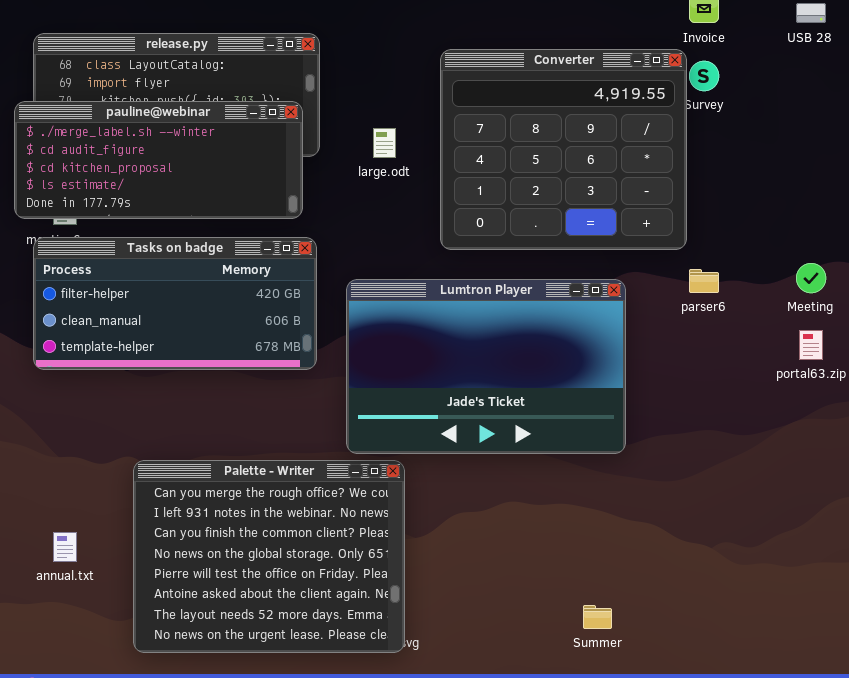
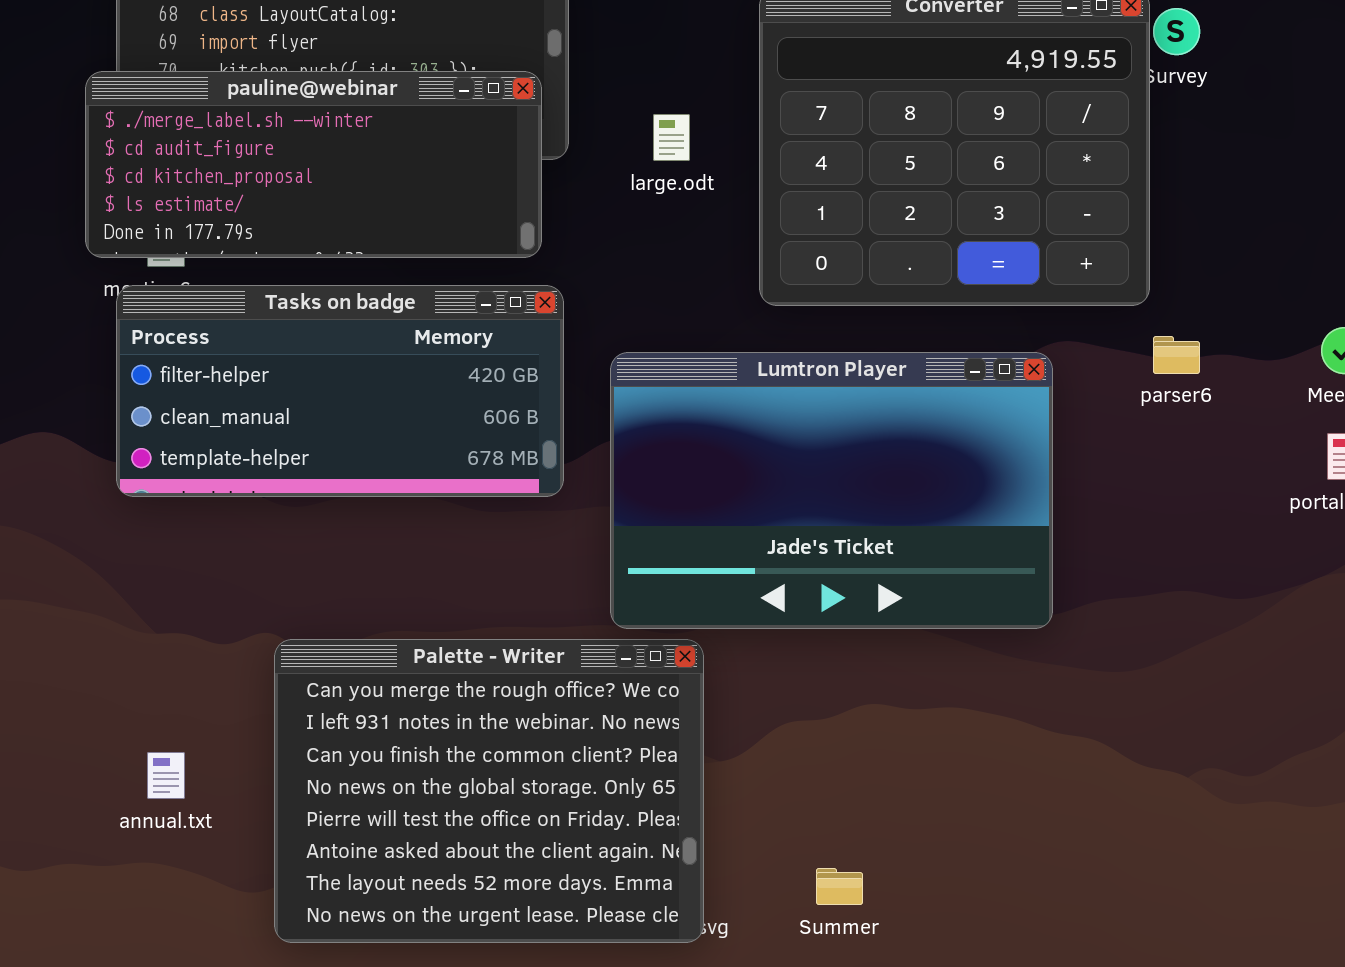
Summer: [583,605,612,629] -> [816,868,863,905], moved

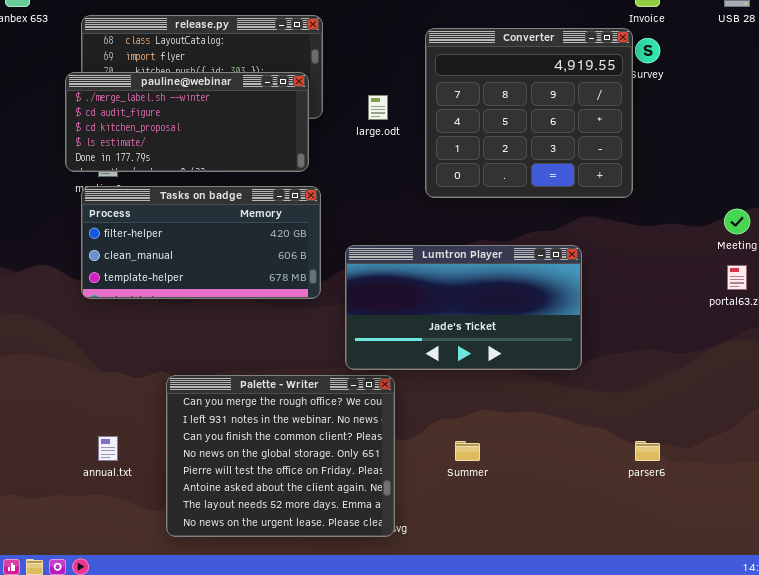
parser6: [1153,336,1200,374] -> [635,441,660,461], moved
Lumtron Player: [610,352,1053,629] -> [345,245,582,370], resized
Summer: [816,868,863,905] -> [455,441,480,461], moved

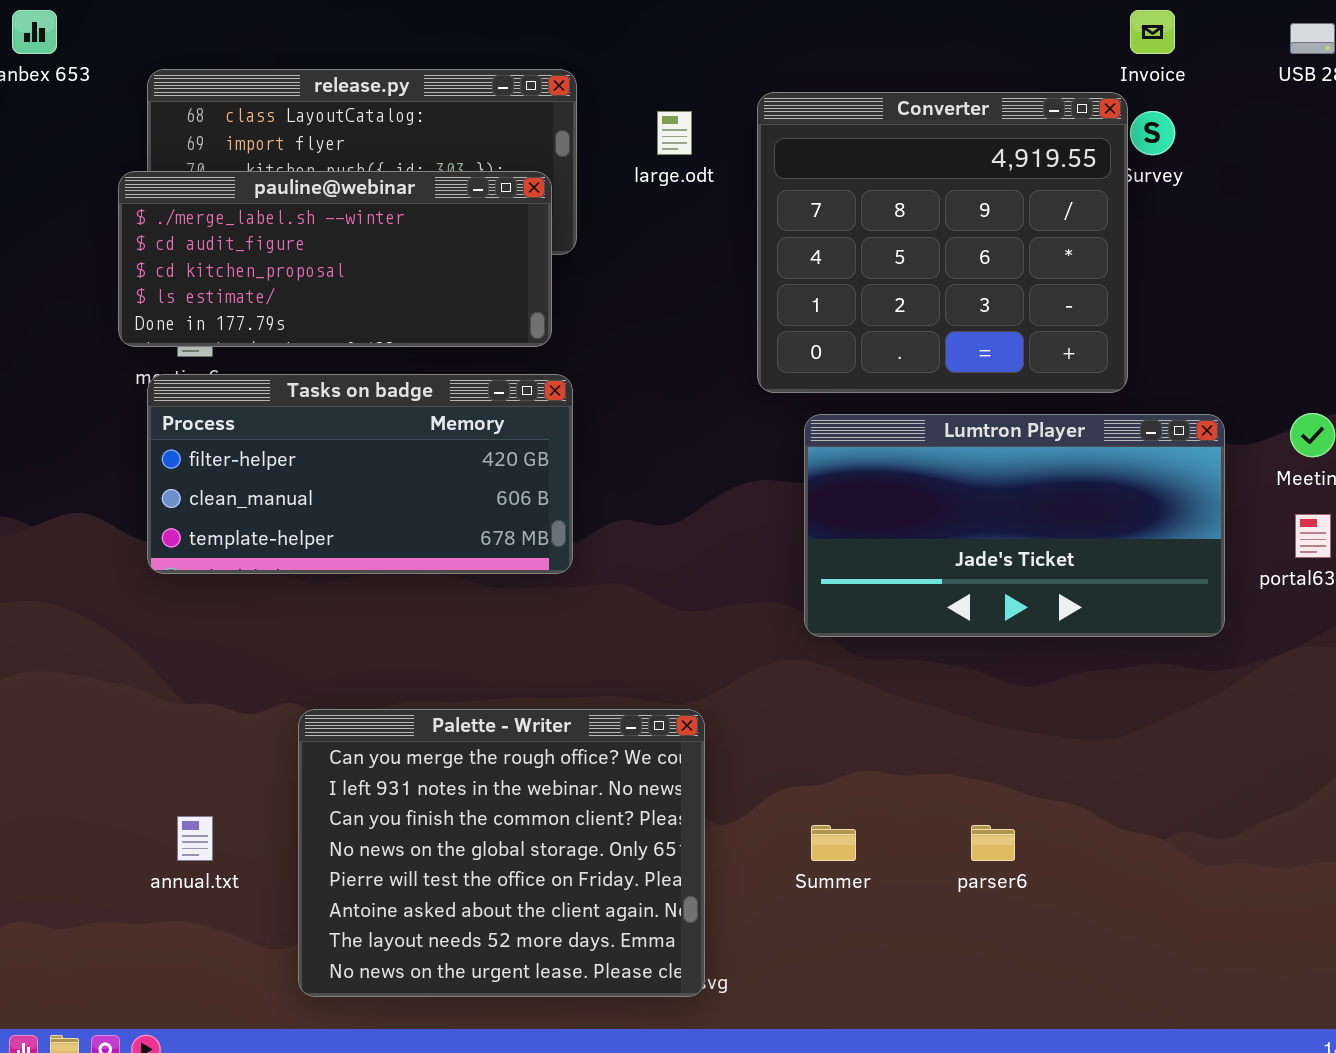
large.odt: [368,95,388,120] -> [657,111,692,155], moved
Lumtron Player: [345,245,582,370] -> [804,414,1225,637], moved
parser6: [635,441,660,461] -> [971,825,1015,861], moved

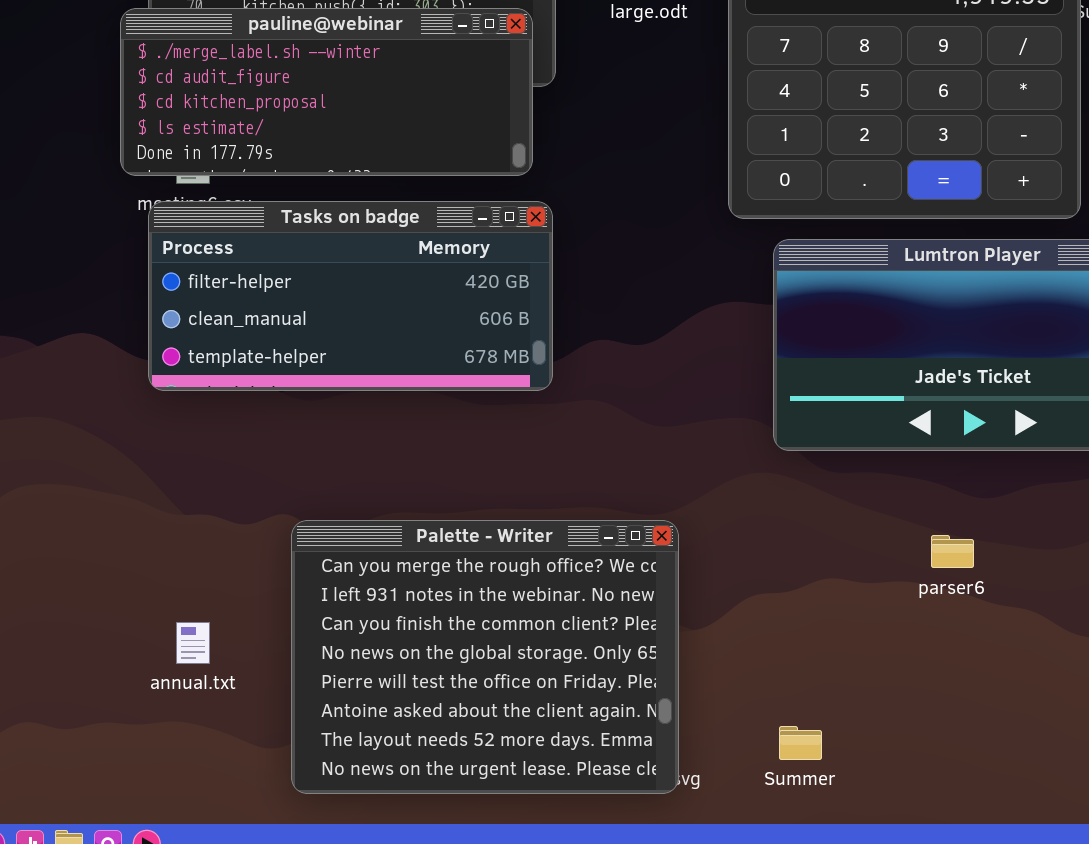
Summer: [811,825,856,861] -> [779,726,822,760], moved
parser6: [971,825,1015,861] -> [931,535,974,568], moved

